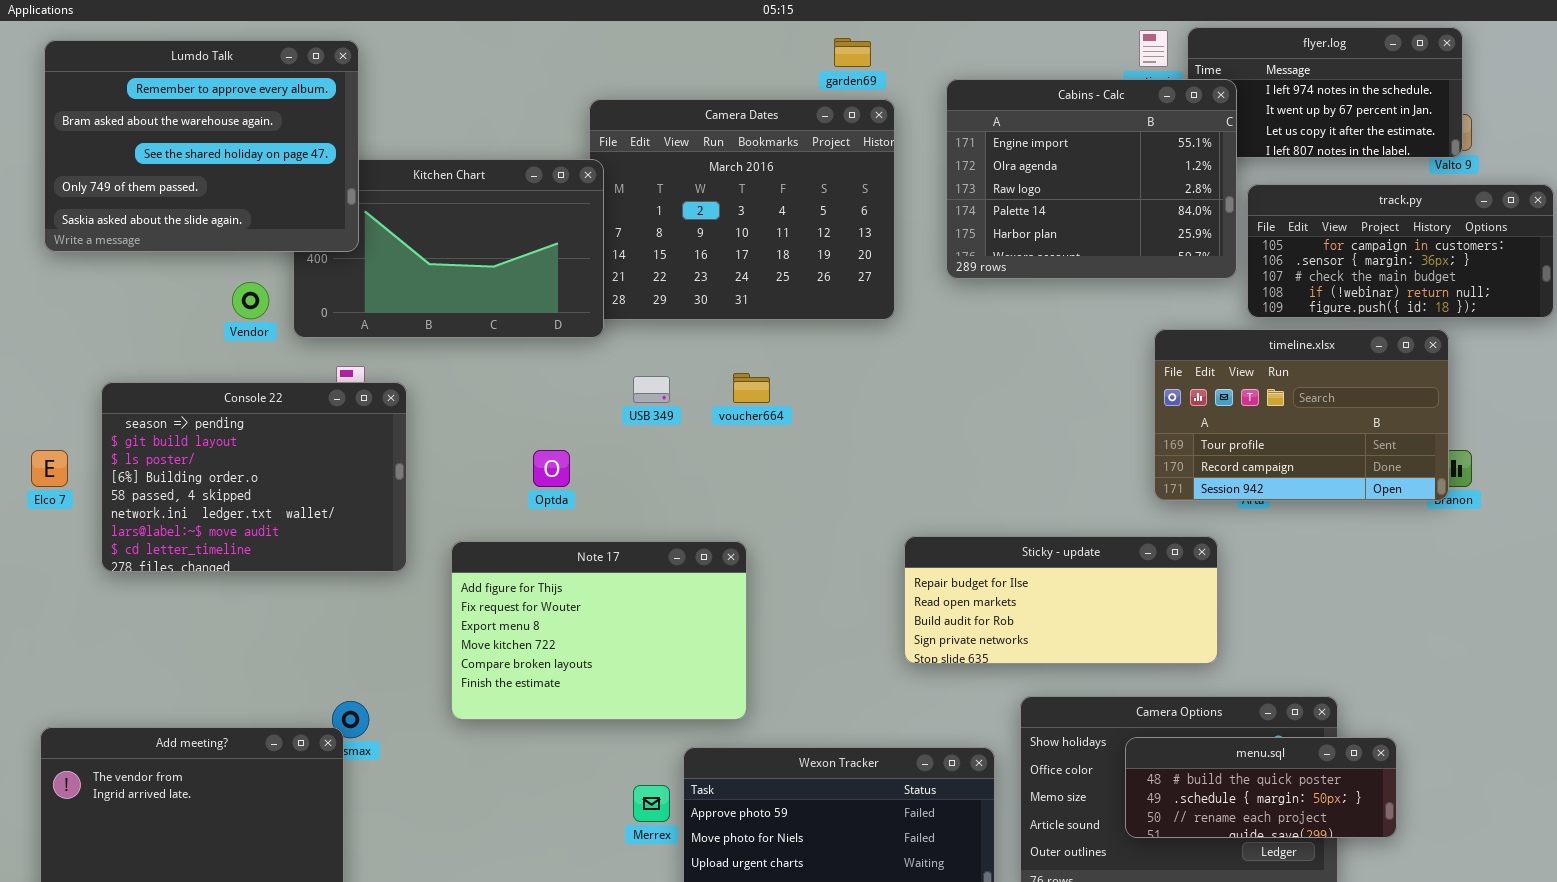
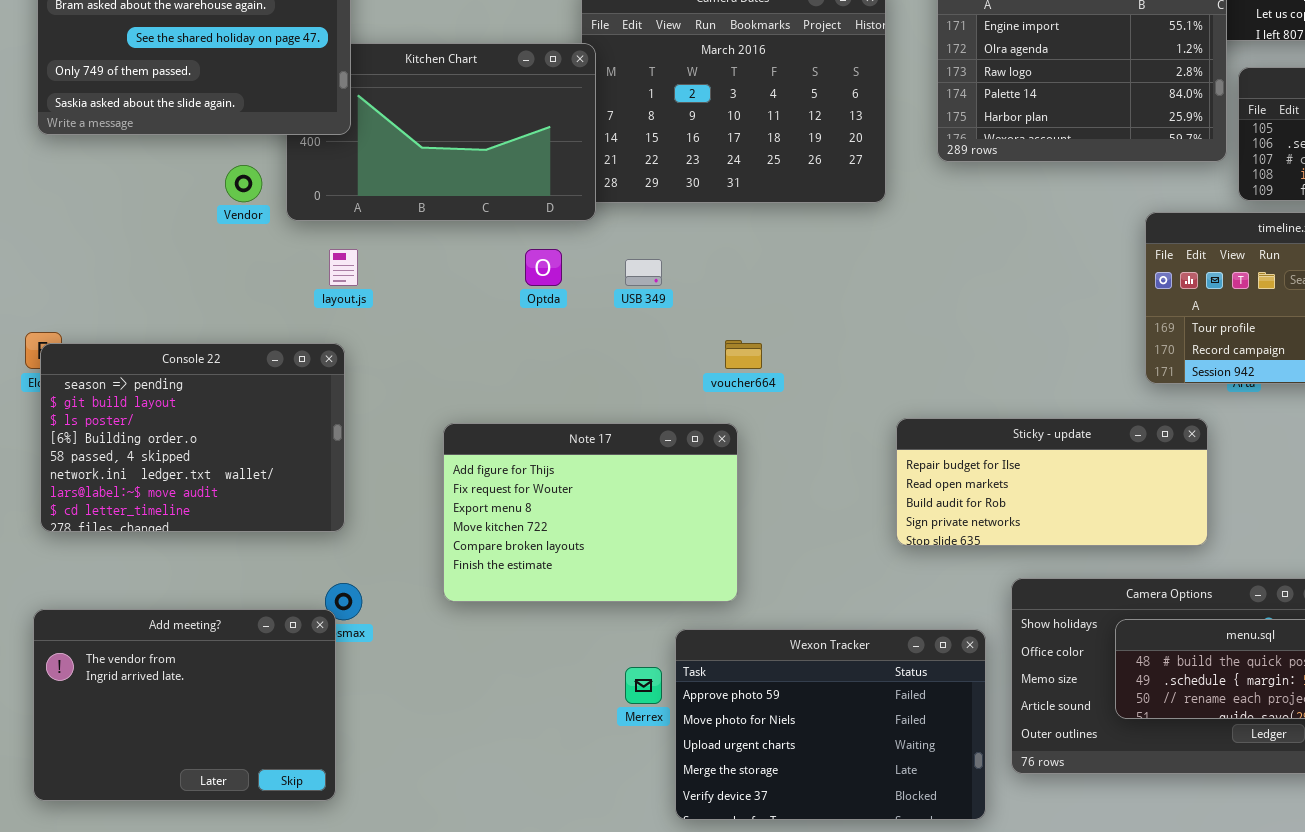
voucher664: [733,373,770,403] -> [725,340,762,369], moved
Console 22: [101,382,407,572] -> [40,343,345,532], moved
Optda: [533,450,570,487] -> [525,249,562,286], moved

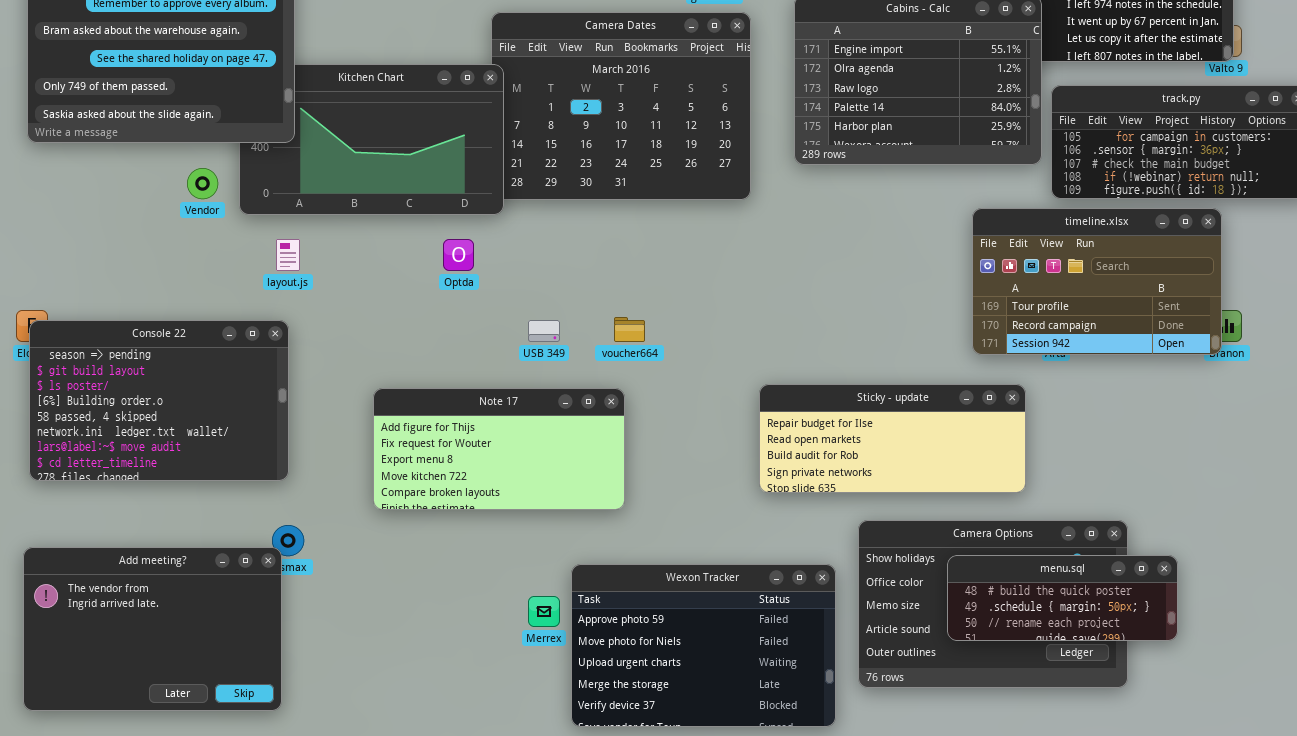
USB 349: [625,259,662,286] -> [528,320,560,342], moved
Note 17: [443,423,738,602] -> [373,388,625,510], resized

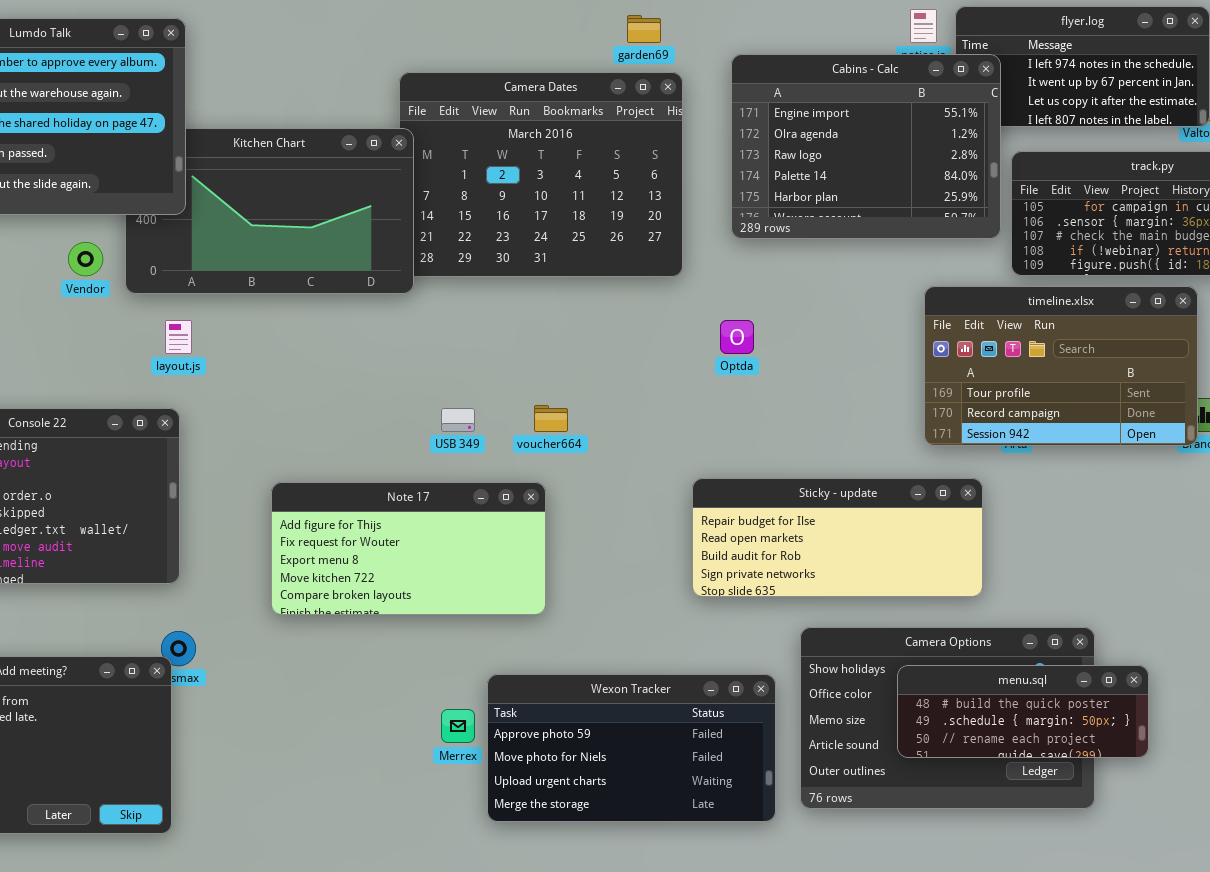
Optda: [443,239,474,271] -> [720,320,754,354], moved
Wexon Tracker: [571,564,836,727] -> [487,674,776,822], resized

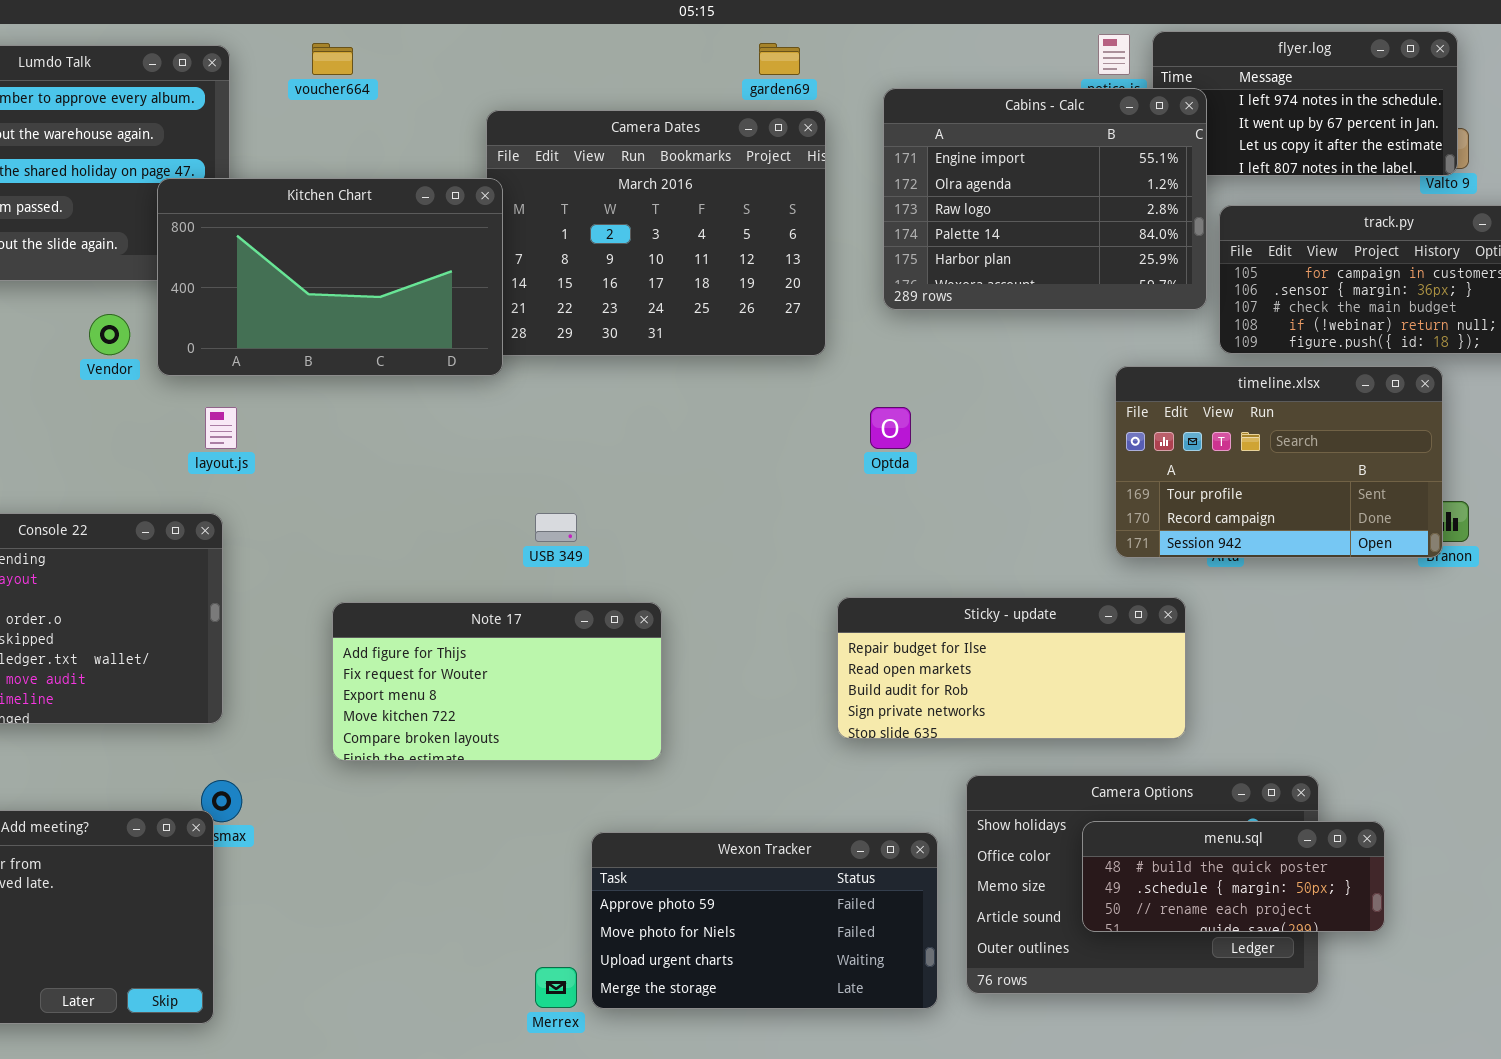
Kitchen Chart: [125,128,414,294] -> [157,178,503,376], raised
voucher664: [534,405,568,432] -> [312,43,353,75], moved
Merrex: [441,709,475,743] -> [535,967,577,1008], moved

